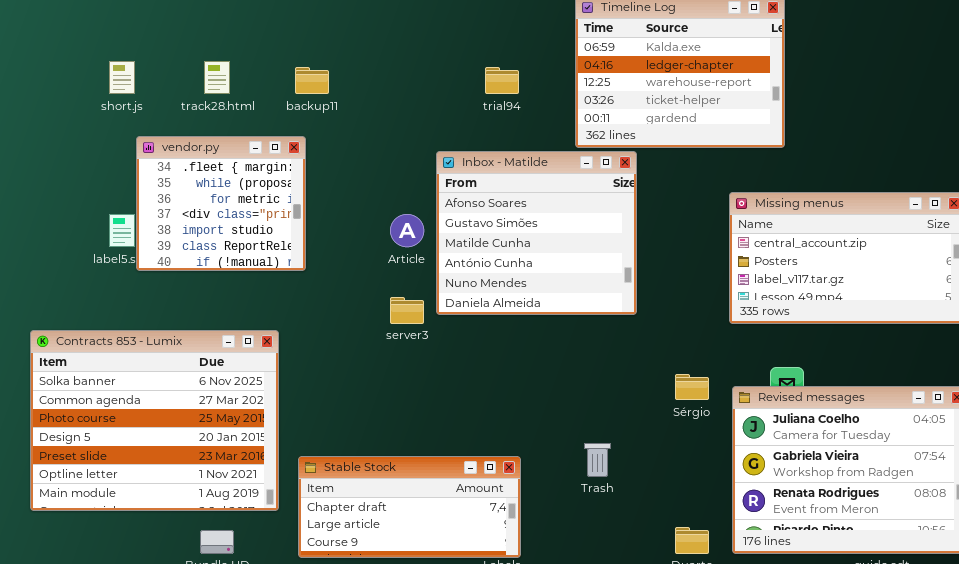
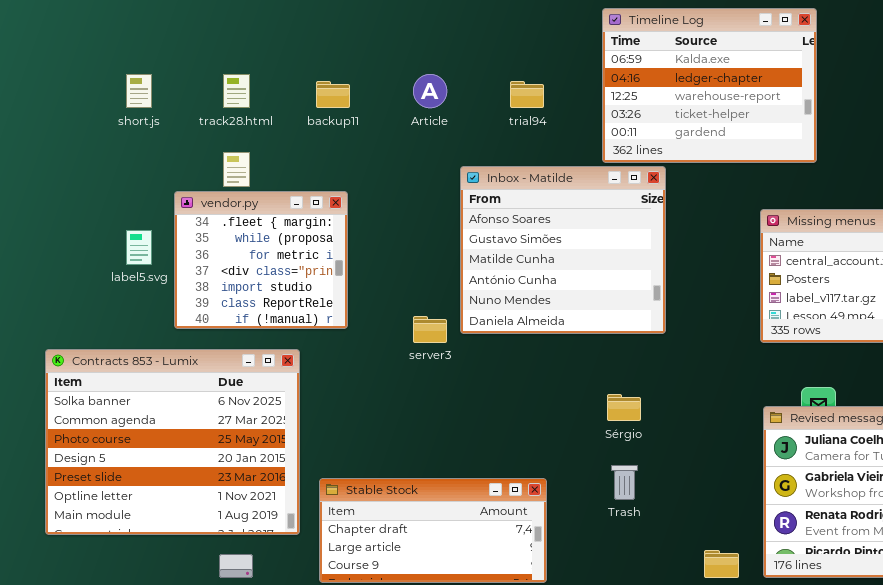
vendor.py: [136,136,306,271] -> [174,191,348,329], moved
Article: [390,214,424,247] -> [413,74,447,108], moved
Sérgio: [675,374,709,400] -> [607,394,641,421], moved

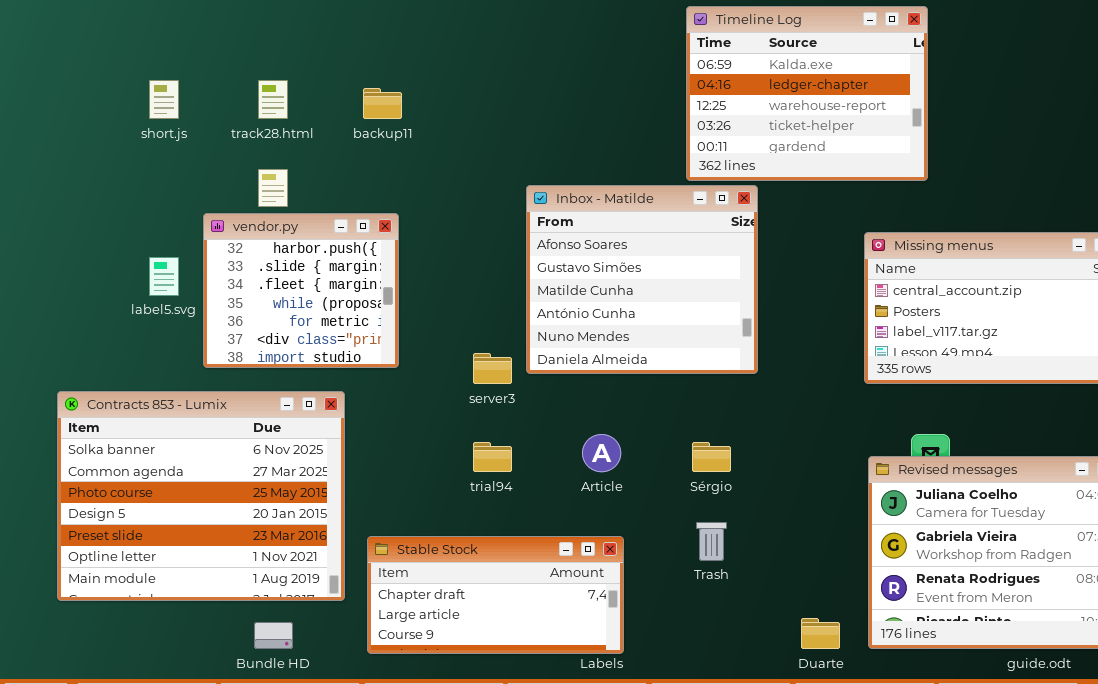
Article: [413,74,447,108] -> [582,434,621,472], moved
trial94: [510,81,544,108] -> [473,442,512,472], moved
vendor.py: [174,191,348,329] -> [203,213,399,368], scrolled up 2 rows

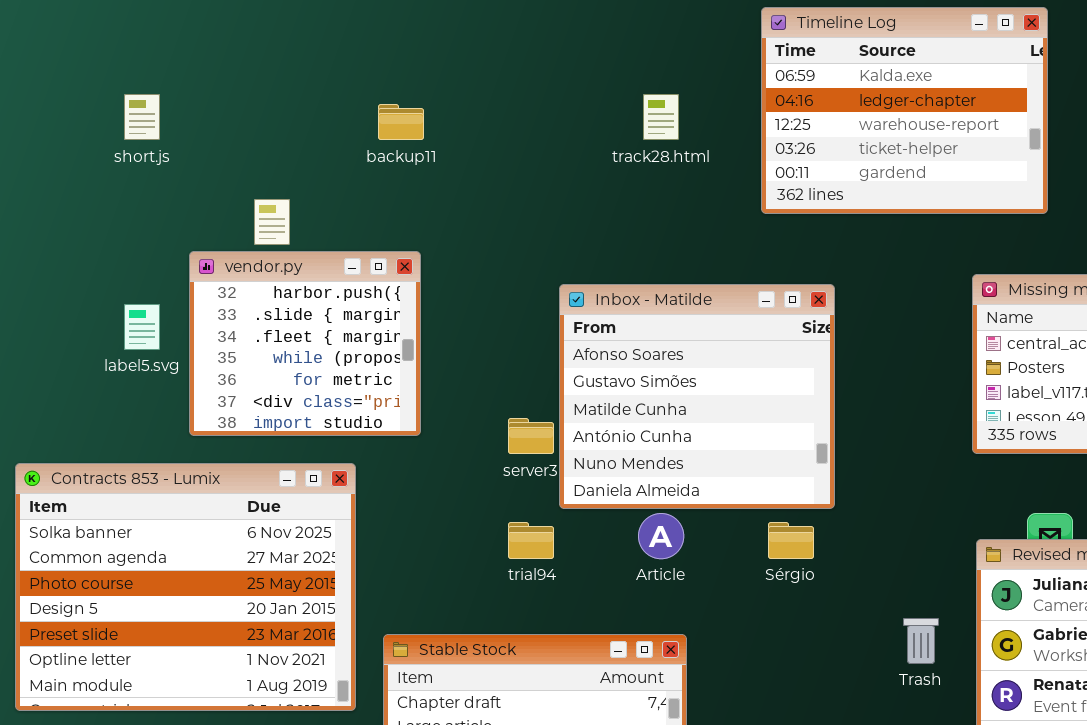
track28.html: [258,80,288,119] -> [643,94,679,140], moved
Inbox - Matilde: [526,185,758,374] -> [559,284,835,509], moved
Trash: [696,522,727,561] -> [903,618,939,664], moved

